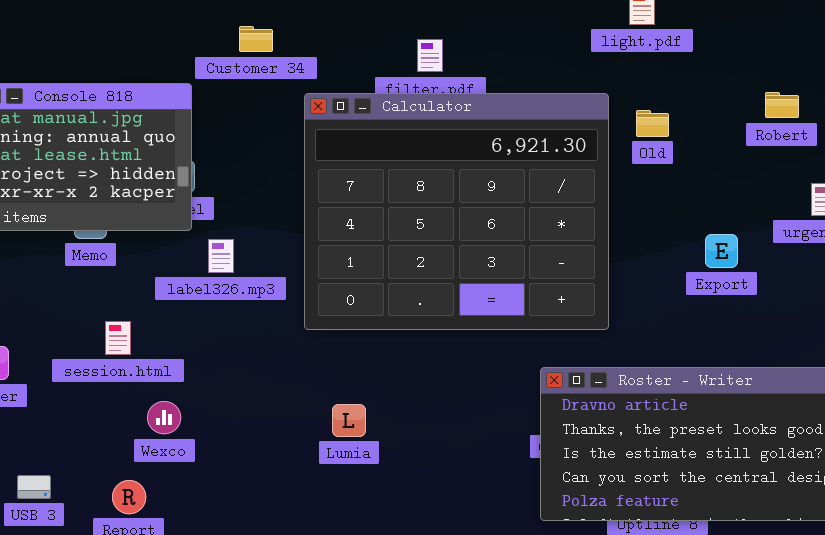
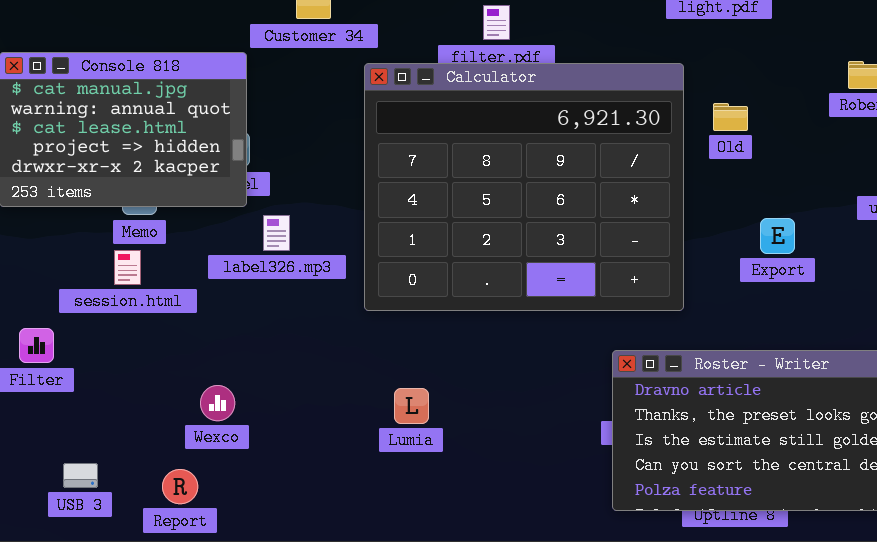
Old: [636,110,669,137] -> [713,103,748,131], moved
Export: [705,234,738,268] -> [760,218,795,254], moved
session.html: [105,321,131,355] -> [114,250,141,285], moved

